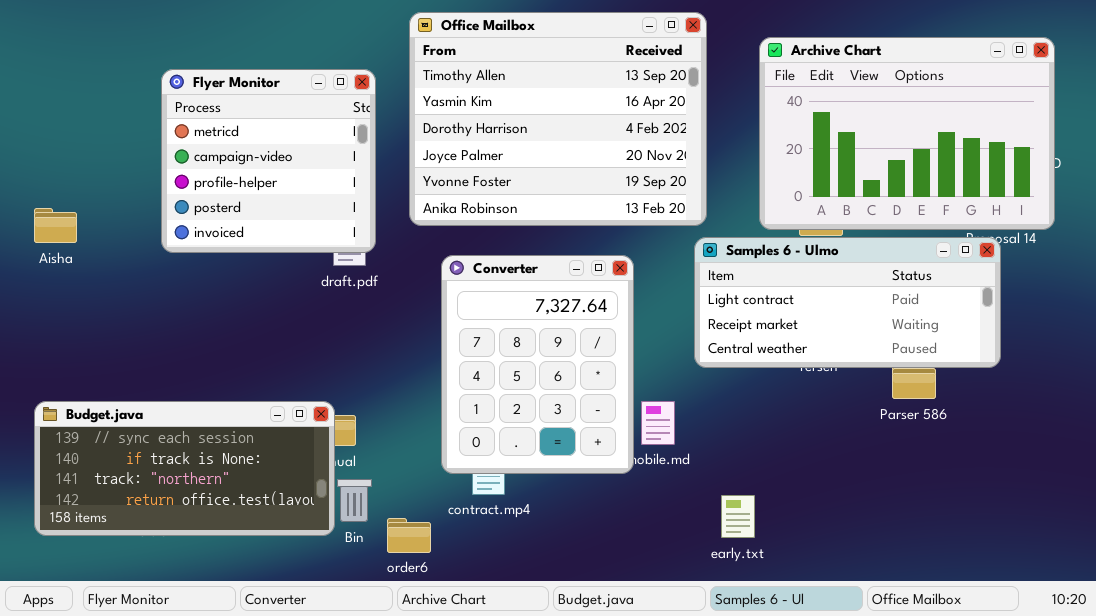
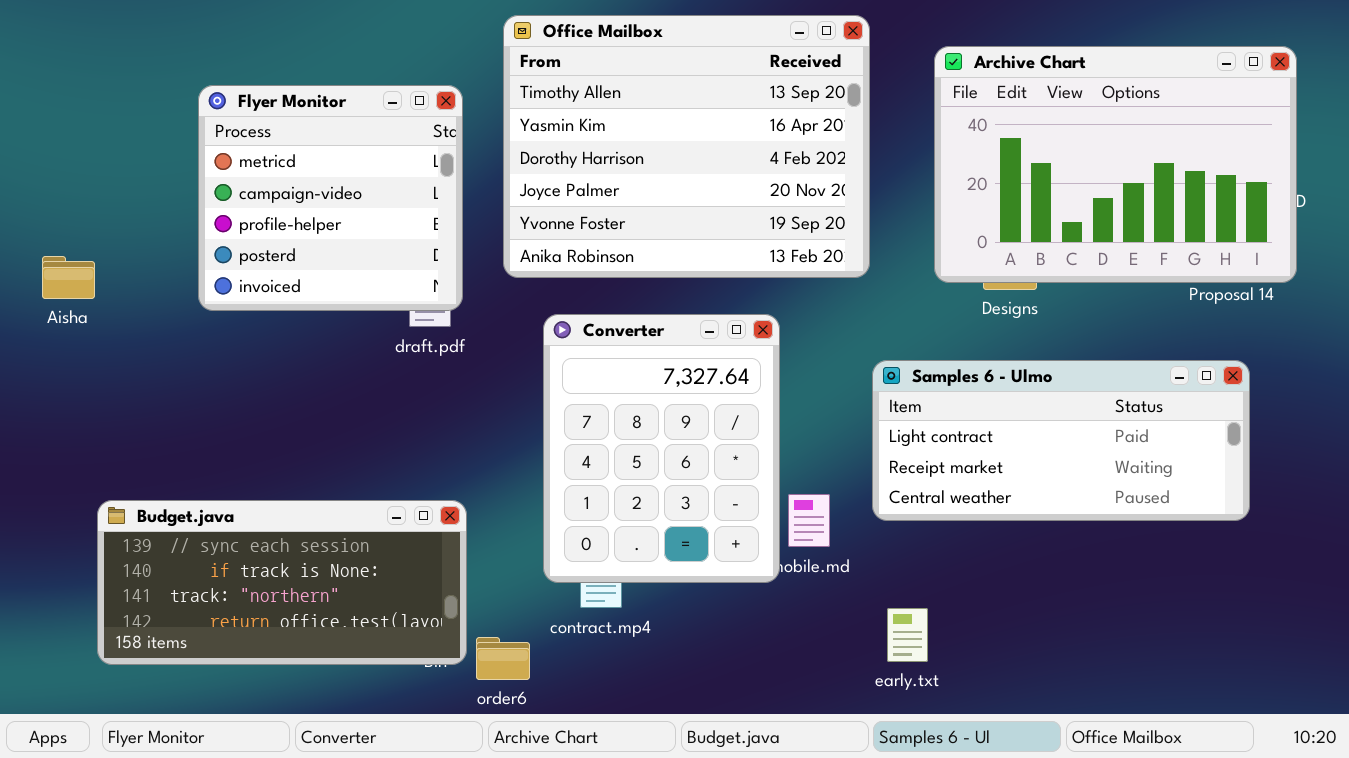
Samples 6 - Ulmo: [694,237,1001,368] -> [872,360,1250,521], moved
Budget.java: [34,401,335,536] -> [97,500,467,665], moved

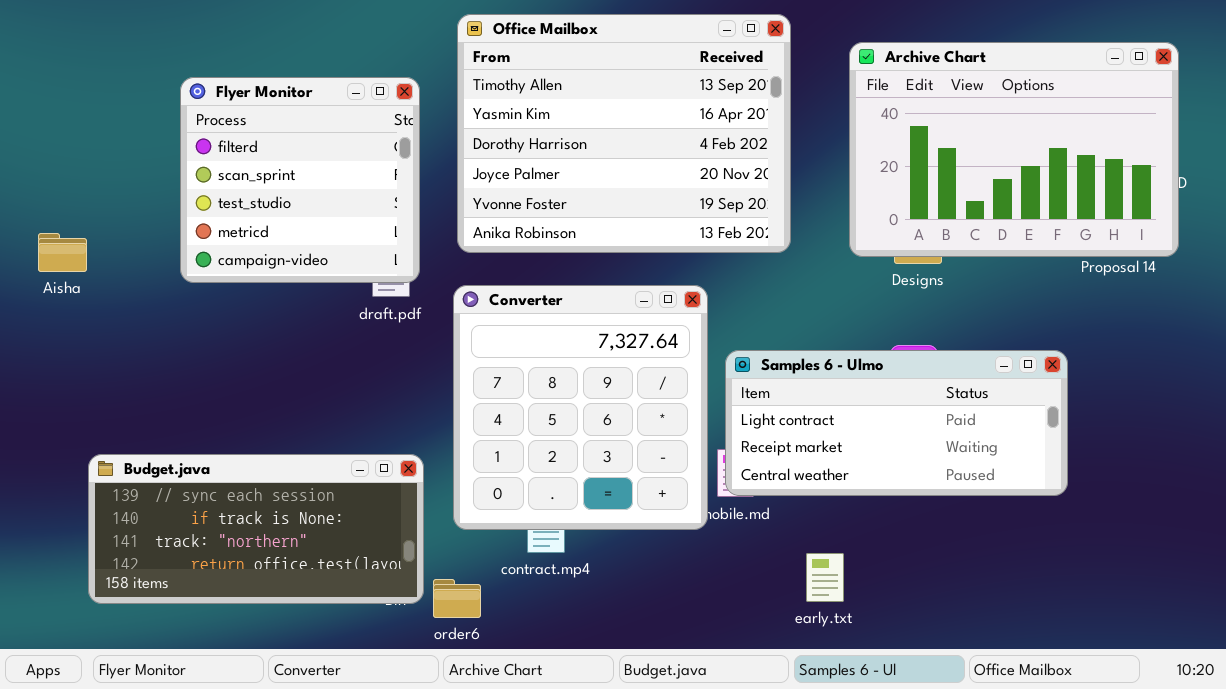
Flyer Monitor: [198,85,463,311] -> [180,77,420,283], scrolled up 3 rows
Converter: [543,314,780,583] -> [453,285,708,530], resized
Samples 6 - Ulmo: [872,360,1250,521] -> [725,350,1068,496], moved

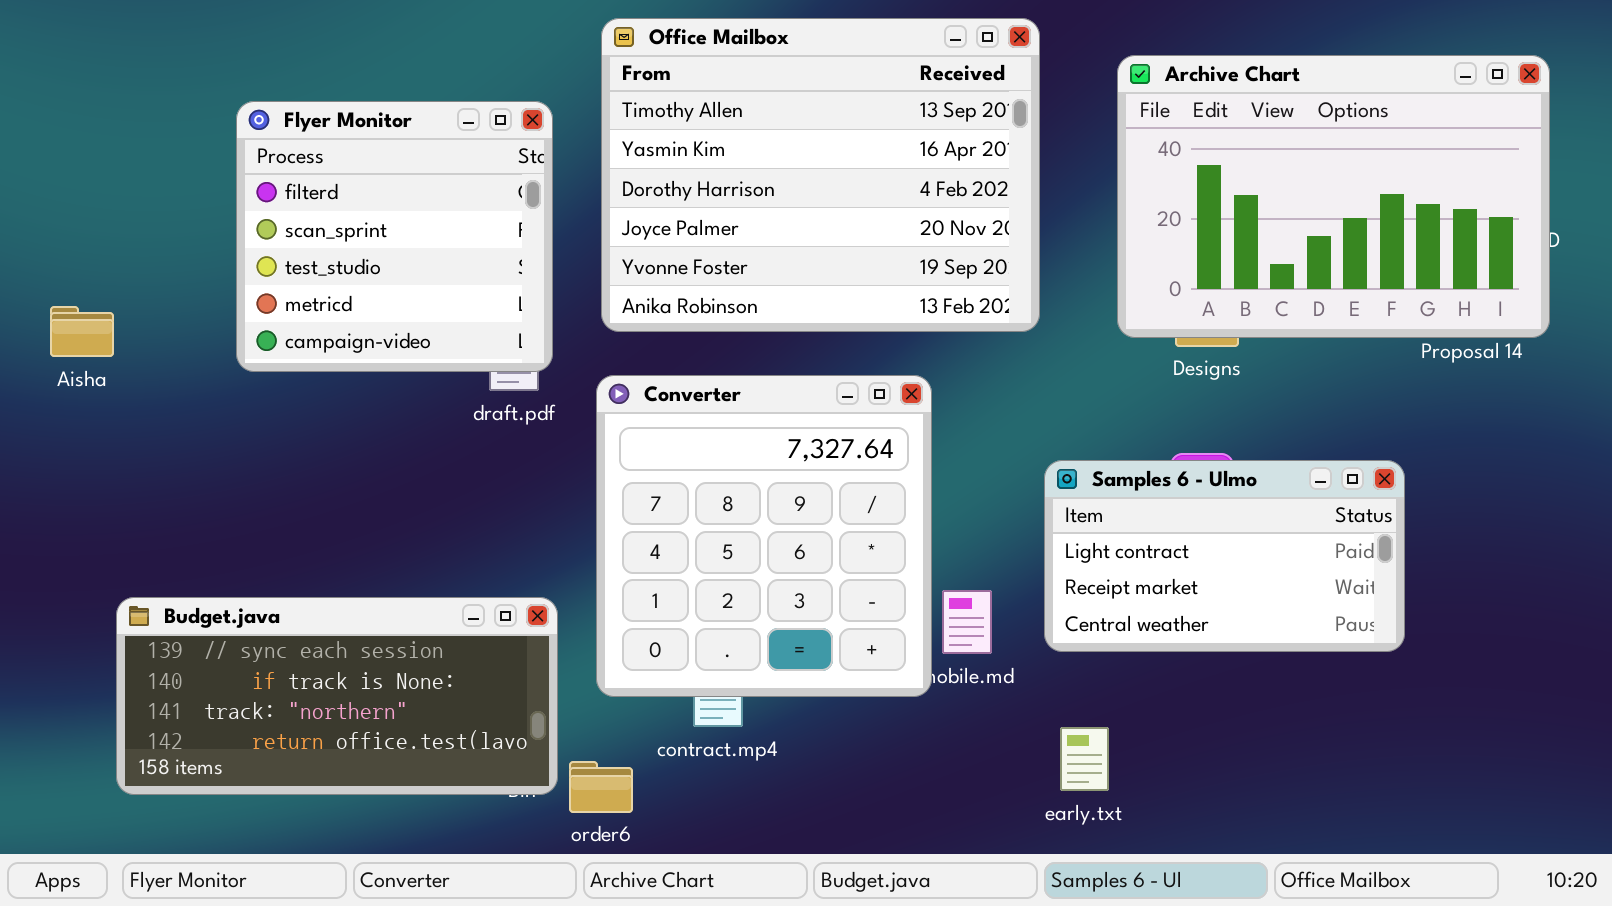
Samples 6 - Ulmo: [725,350,1068,496] -> [1044,460,1405,652], resized

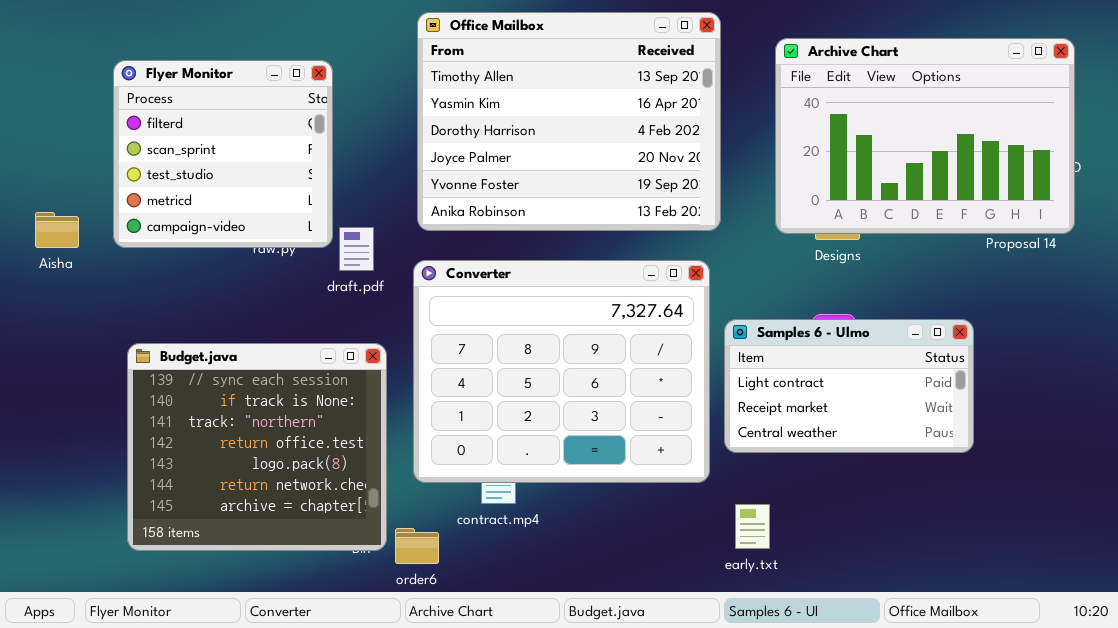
Flyer Monitor: [236,101,553,372] -> [113,60,333,248], moved
Converter: [596,375,932,697] -> [413,260,710,483], resized
Budget.java: [116,597,558,795] -> [127,343,387,551], resized

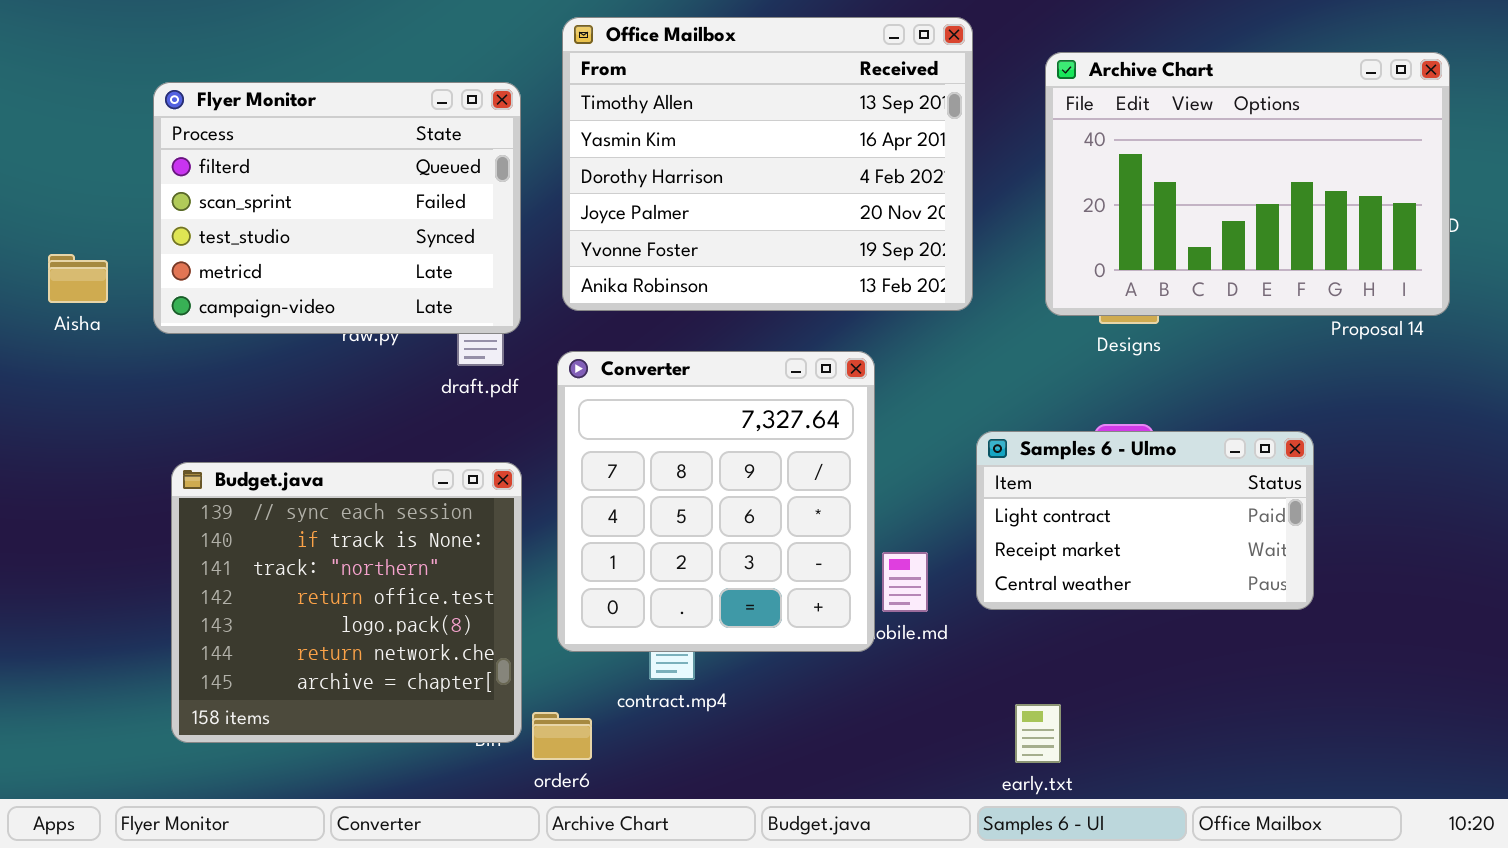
Flyer Monitor: [113,60,333,248] -> [153,82,521,334], resized
Aisha: [35,212,79,248] -> [48,254,108,303], moved
Converter: [413,260,710,483] -> [557,351,875,652], resized
early.txt: [735,504,770,549] -> [1015,704,1061,763], moved

